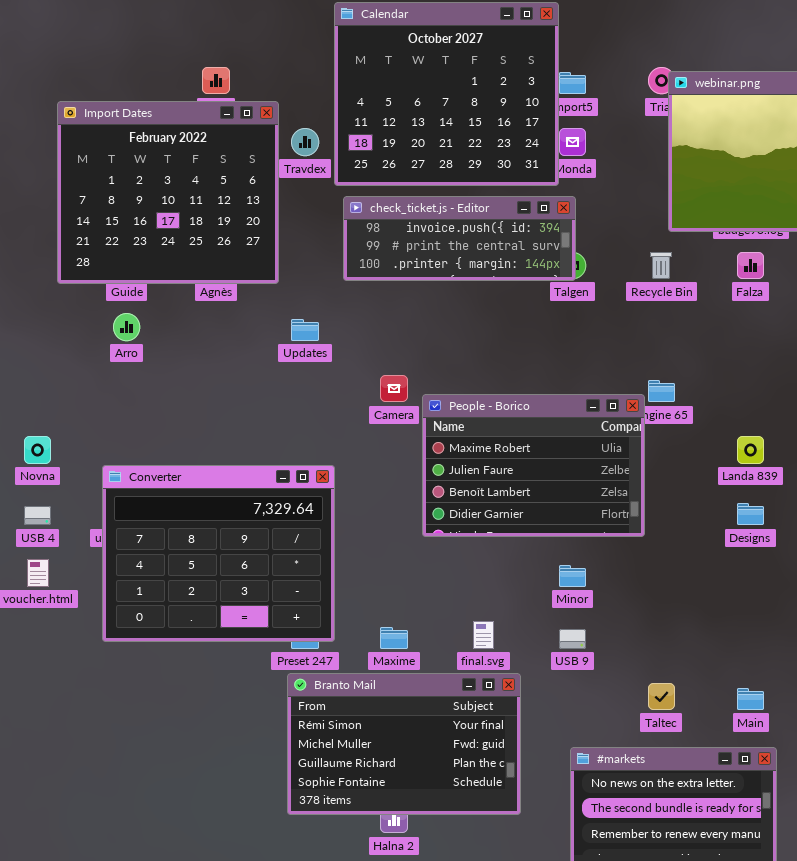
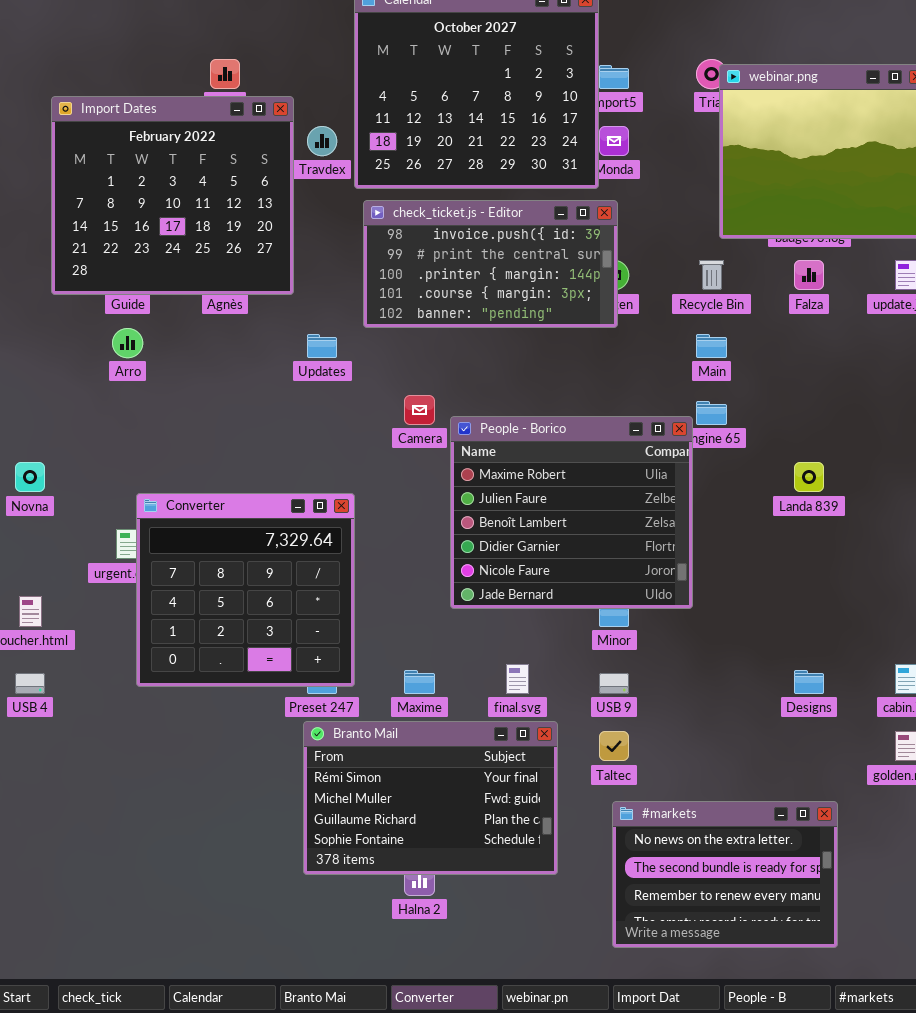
check_ticket.js - Editor: [343,196,576,281] -> [363,200,618,328], resized
People - Borico: [422,394,645,537] -> [450,416,693,609], resized
Converter: [102,465,335,642] -> [136,493,355,687], resized
Designs: [737,503,764,525] -> [794,670,824,694], moved
USB 4: [24,506,51,525] -> [15,673,45,694], moved
Taltec: [648,683,675,710] -> [599,731,629,761], moved
Main: [737,688,764,710] -> [696,334,727,358], moved

